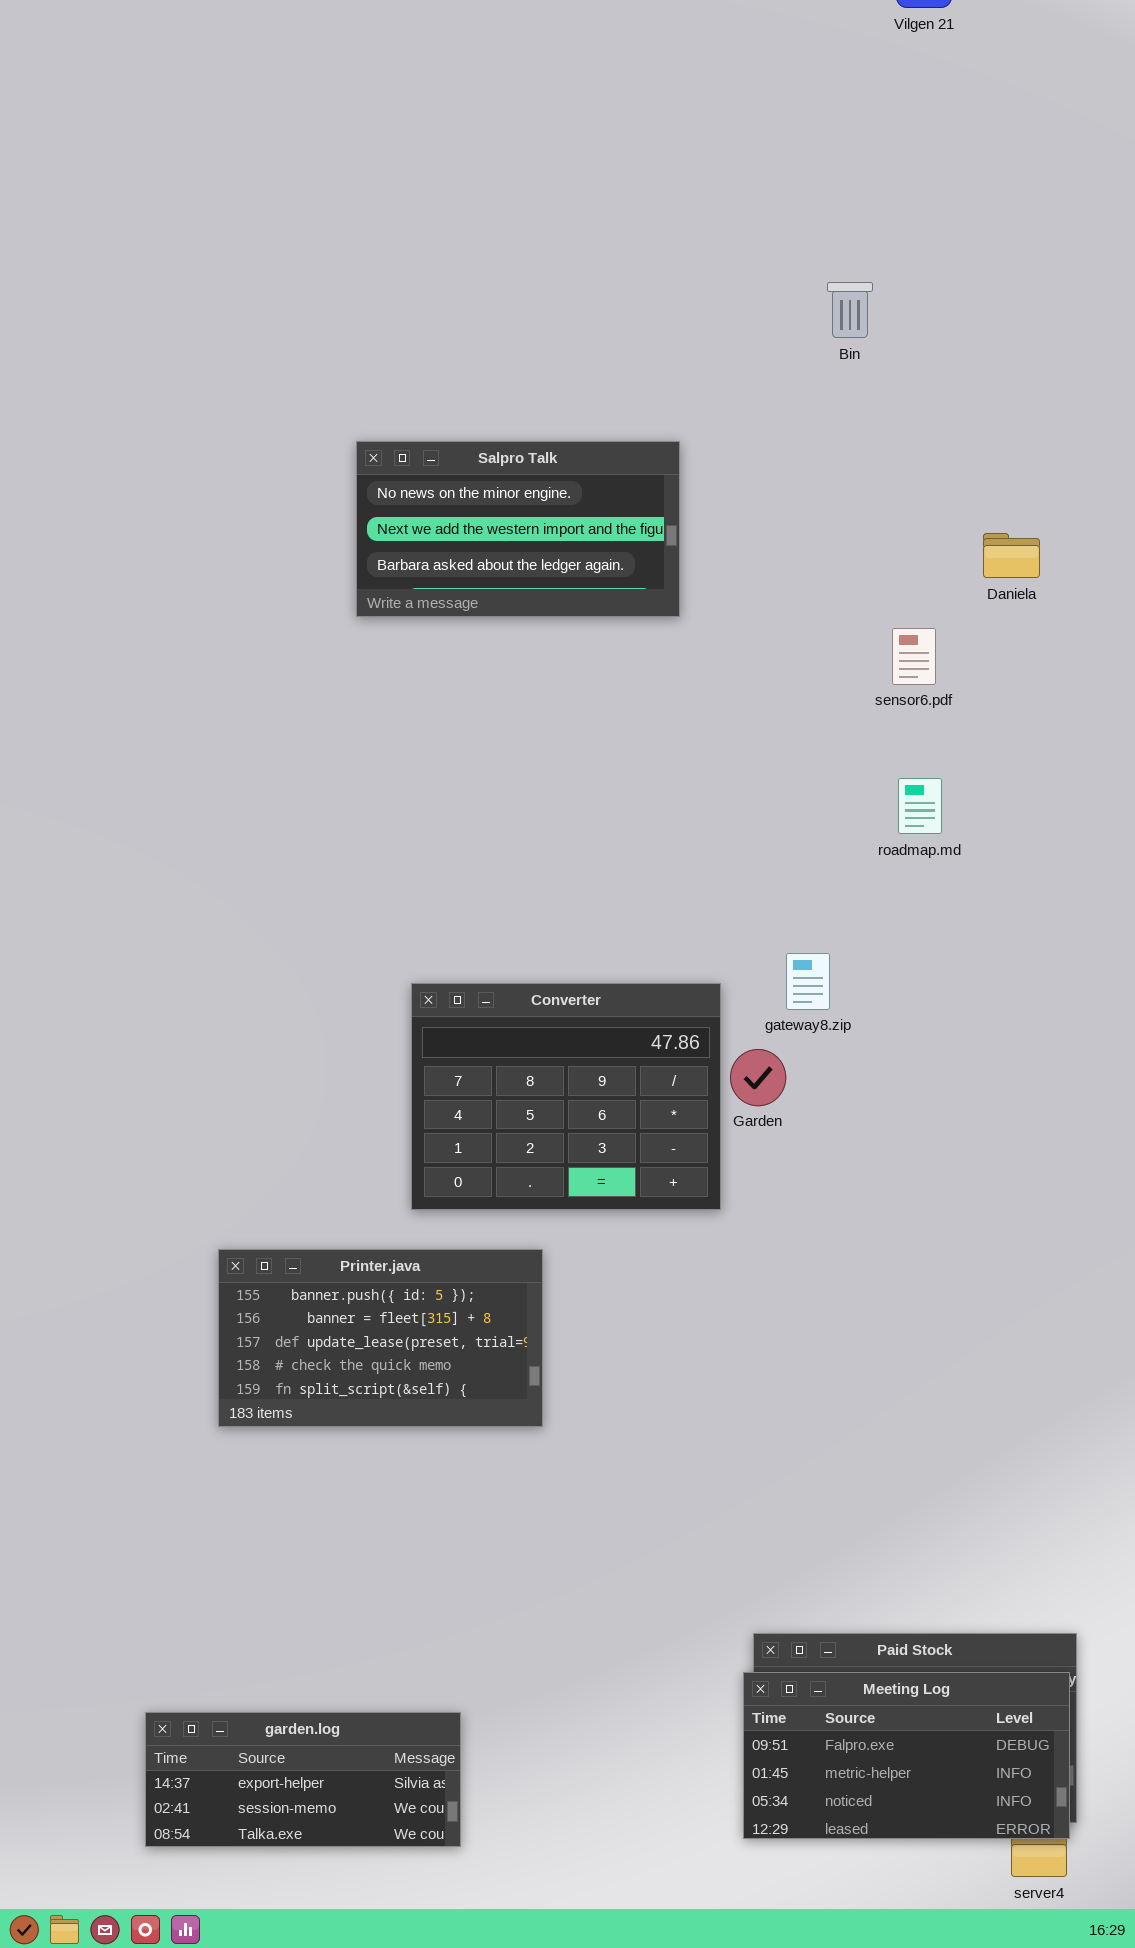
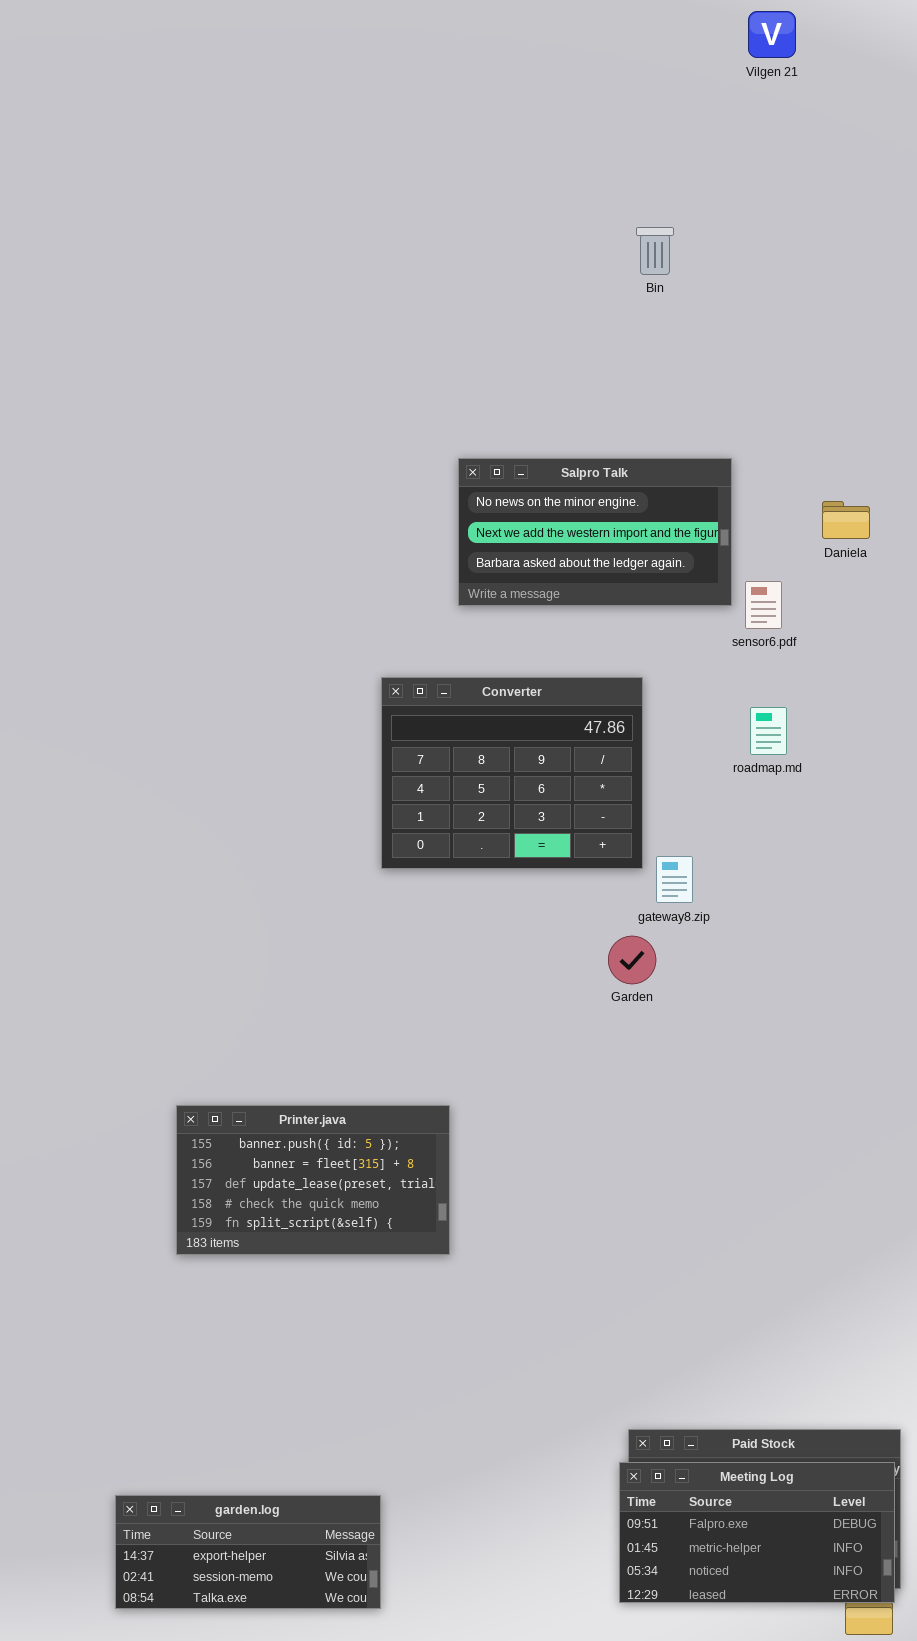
Bin: [827,282,873,338] -> [636,227,674,275], moved
Salpro Talk: [356,441,680,617] -> [458,458,732,606], moved
Converter: [411,983,721,1210] -> [381,677,643,869], moved

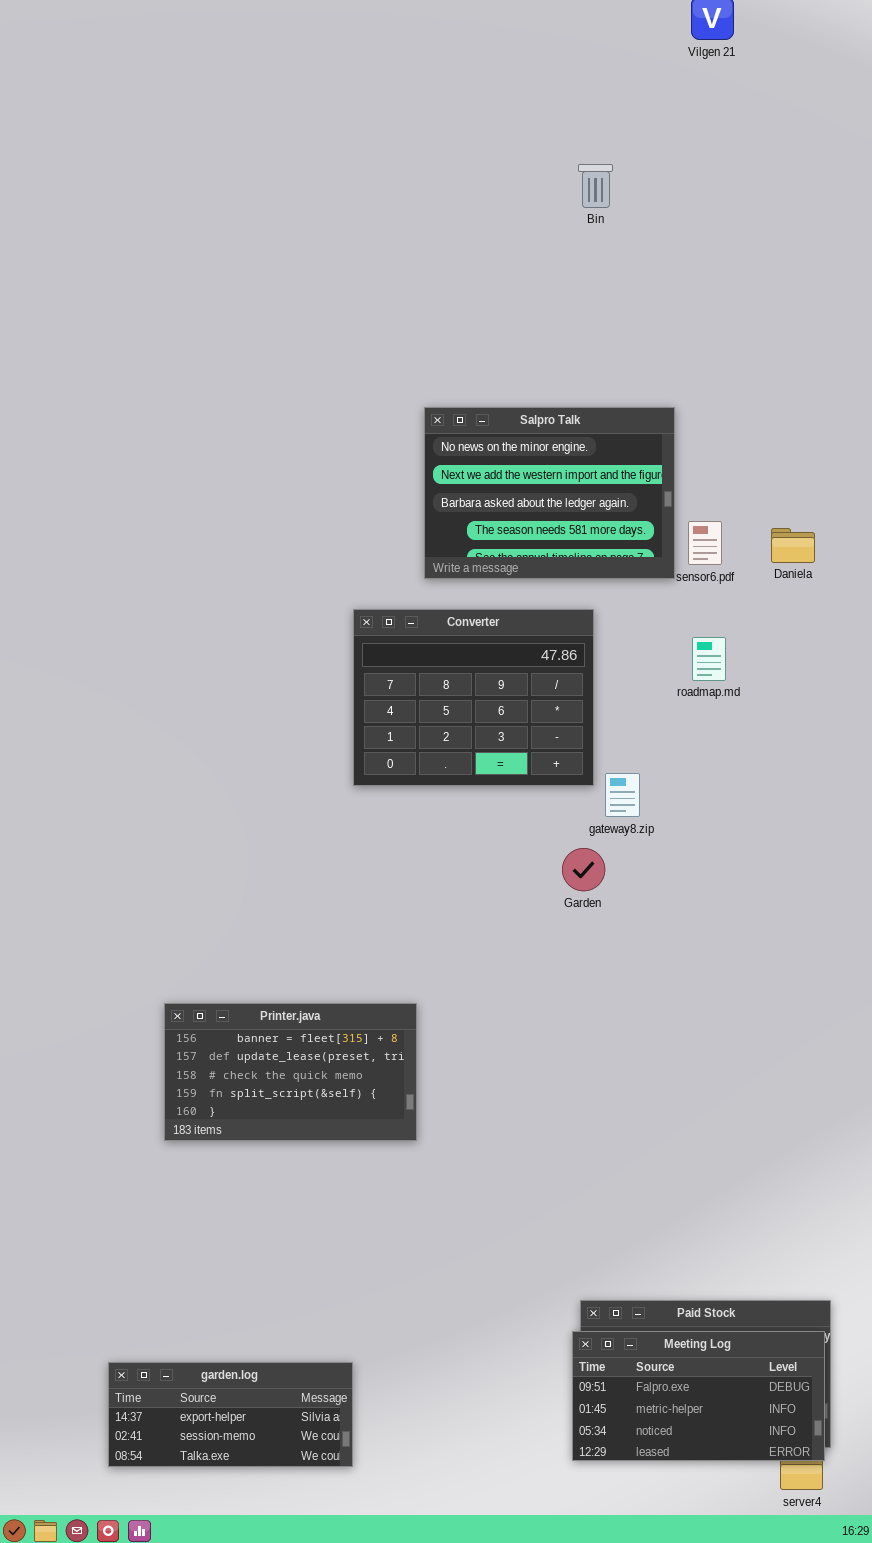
Bin: [636,227,674,275] -> [578,164,613,208], moved
Salpro Talk: [458,458,732,606] -> [424,407,675,579], resized
Daniela: [822,501,870,539] -> [771,528,815,563], moved
Printer.java: [176,1105,450,1255] -> [164,1003,417,1141], scrolled down 1 row

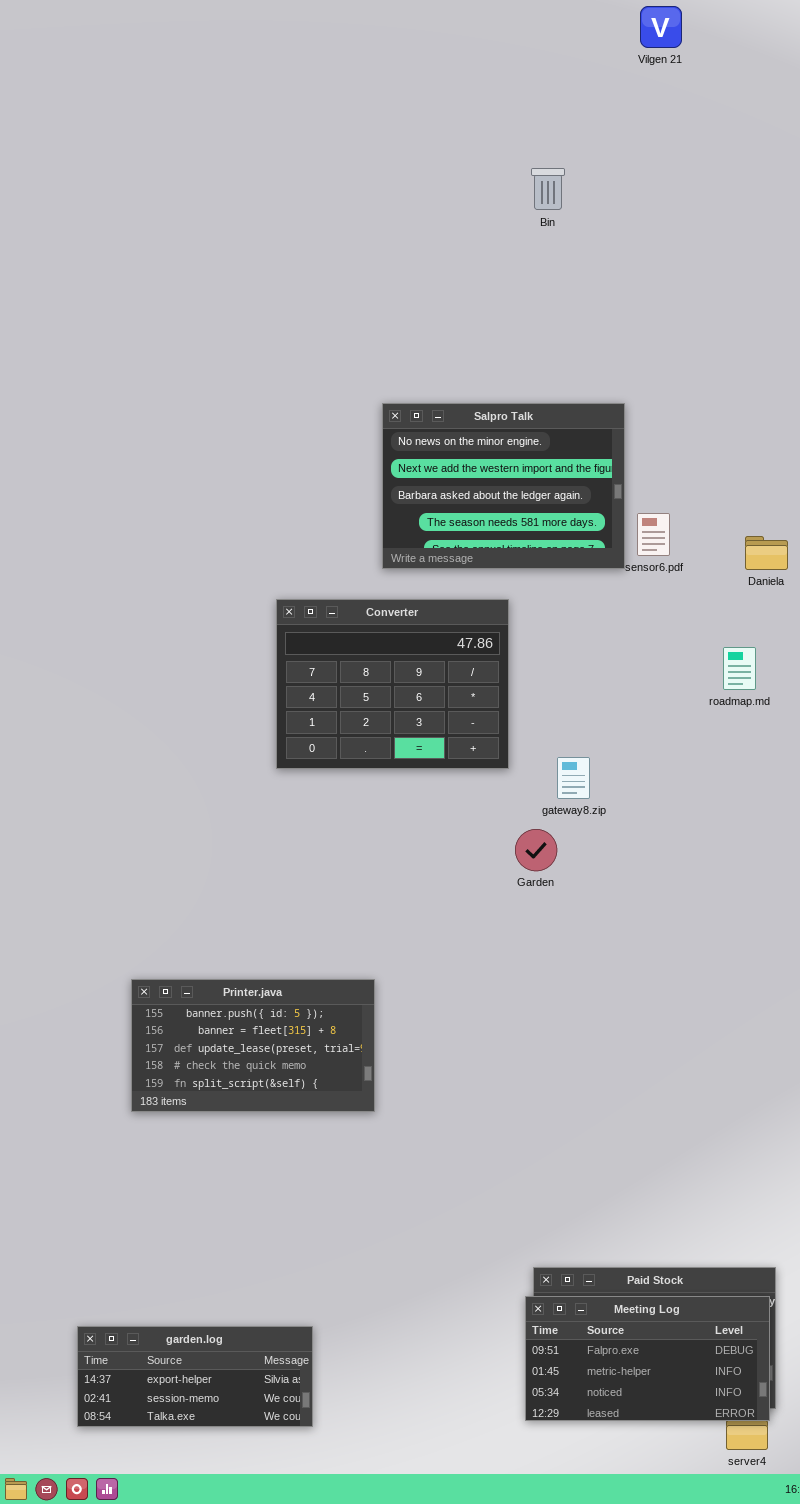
Daniela: [771,528,815,563] -> [745,536,788,570], moved
Converter: [353,609,594,786] -> [276,599,509,769], moved
roadmap.md: [692,637,726,681] -> [723,647,756,690], moved
Printer.java: [164,1003,417,1141] -> [131,979,375,1112], scrolled up 1 row

